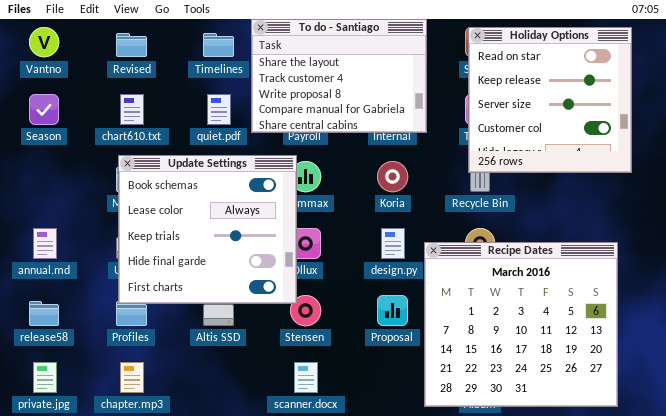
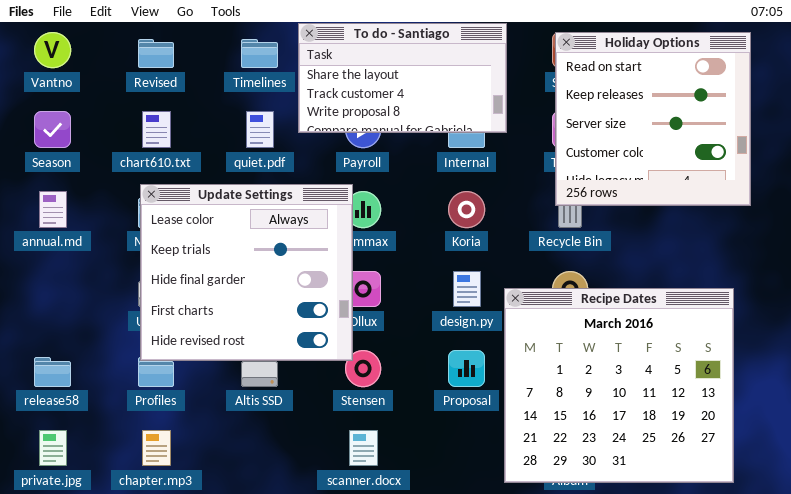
To do - Santiago: [251,19,427,133] -> [298,23,507,133], resized
Update Settings: [118,155,297,304] -> [140,184,353,361], scrolled down 1 row
annual.md: [33,228,57,259] -> [39,191,67,228], moved

